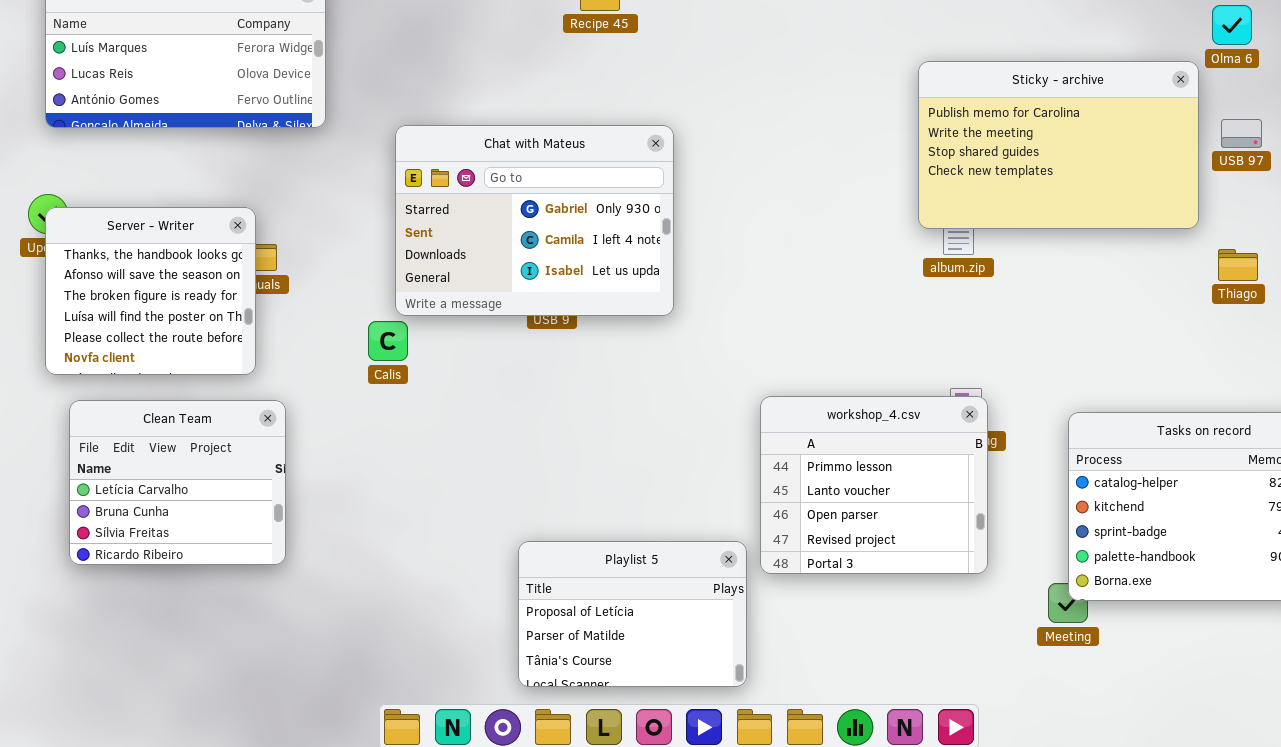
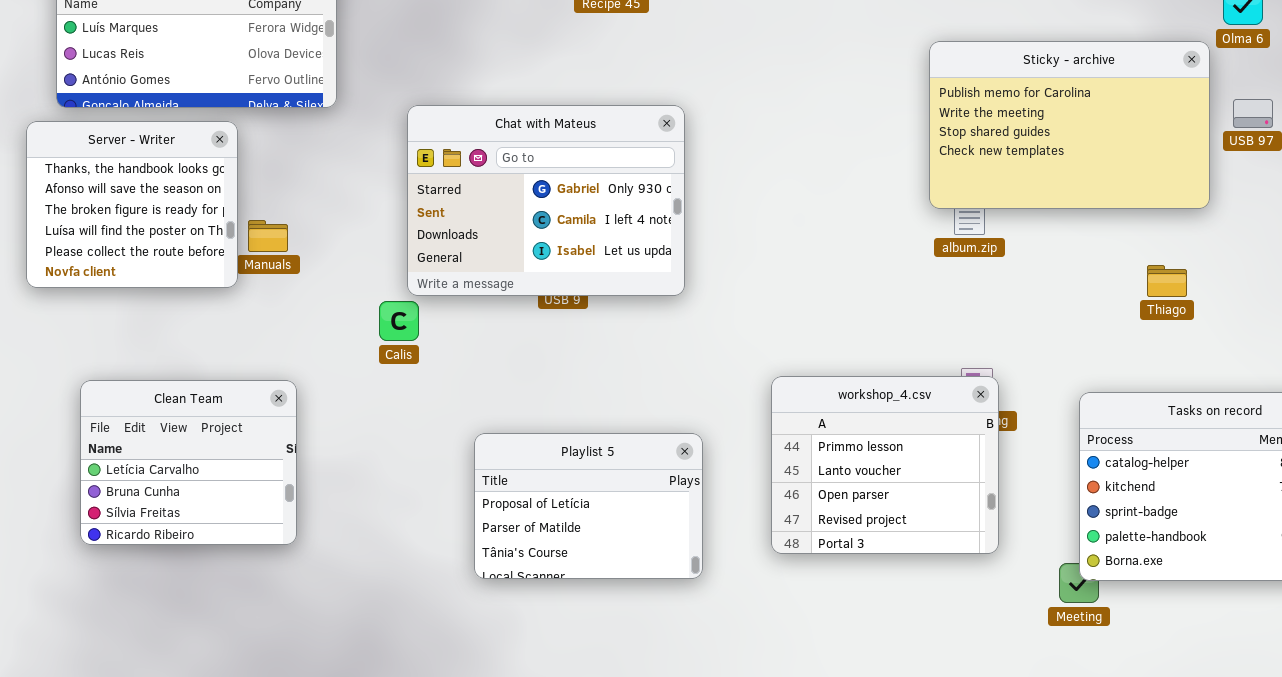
Server - Writer: [45,207,256,375] -> [26,121,238,288], moved
Thiago: [1218,249,1258,281] -> [1147,265,1187,297], moved
Playlist 5: [518,541,747,687] -> [474,433,703,579], moved

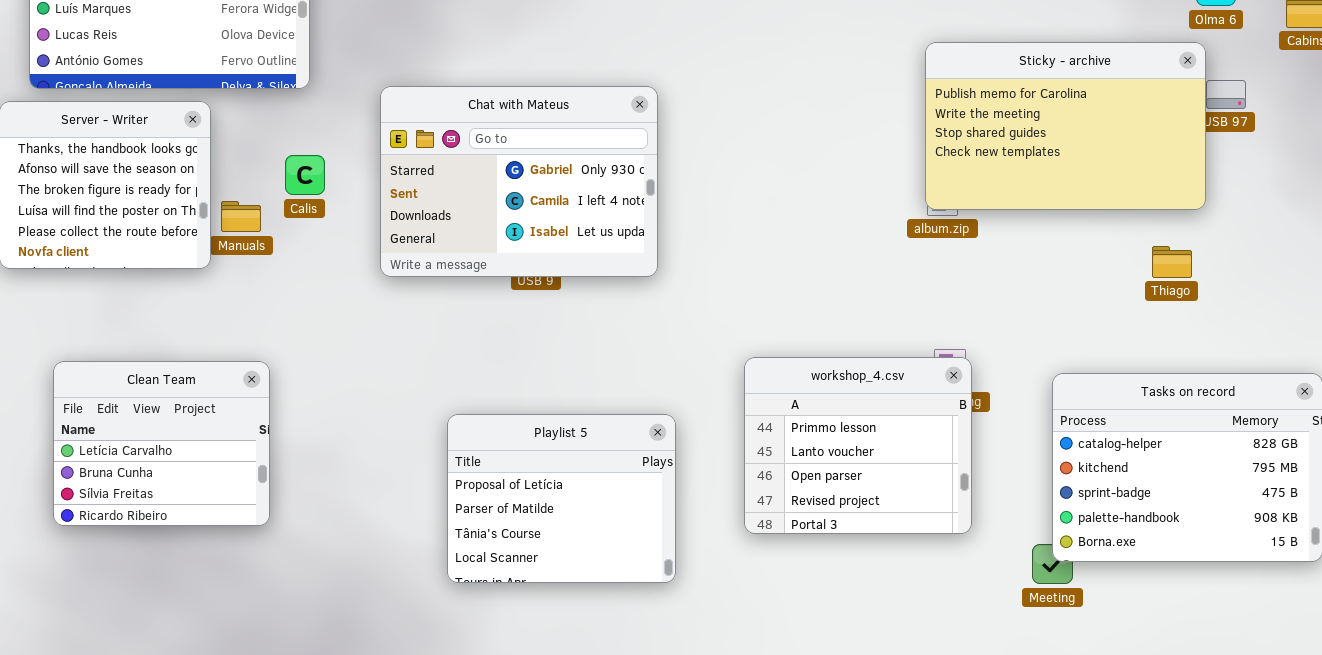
Sticky - archive: [929,41,1210,209] -> [925,42,1206,210], moved
Thiago: [1147,265,1187,297] -> [1152,246,1192,278], moved
Calis: [379,301,419,341] -> [285,155,325,195], moved
Playlist 5: [474,433,703,579] -> [447,414,676,583], resized

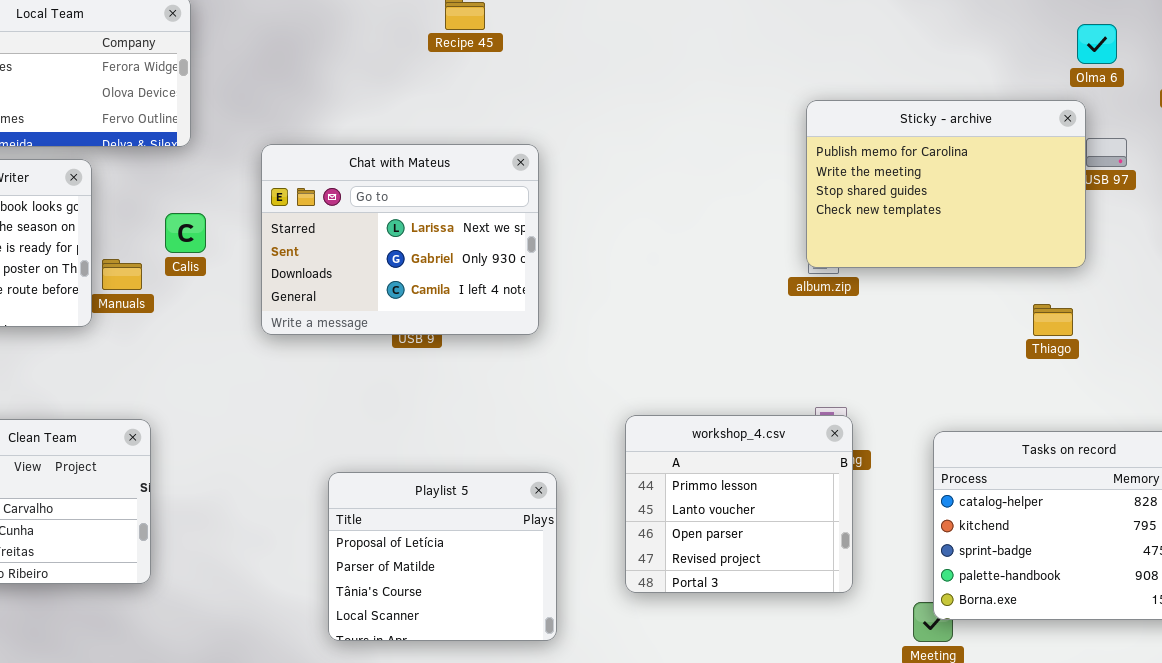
Chat with Mateus: [380,86,658,277] -> [261,144,539,335], scrolled up 1 row

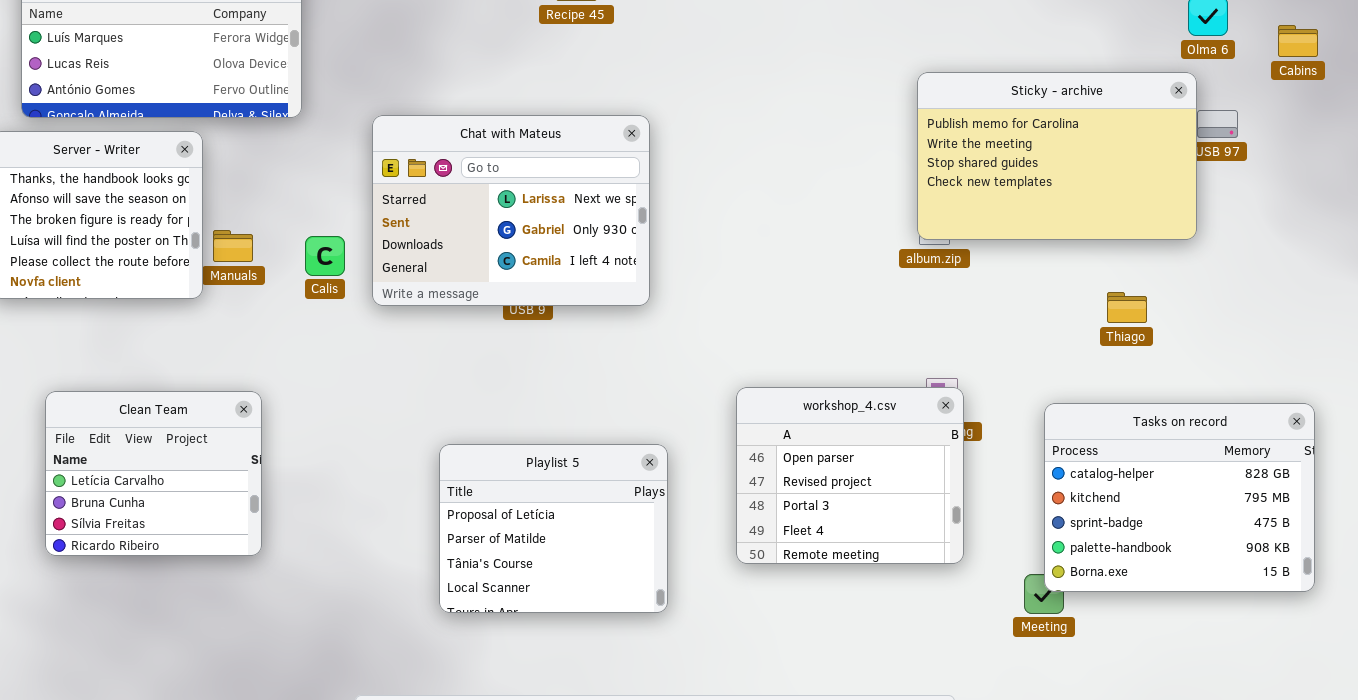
Calis: [165,213,206,253] -> [305,236,345,276], moved
Thiago: [1033,304,1073,336] -> [1107,292,1147,323], moved
workshop_4.csv: [625,415,853,593] -> [736,387,964,564], scrolled down 2 rows

